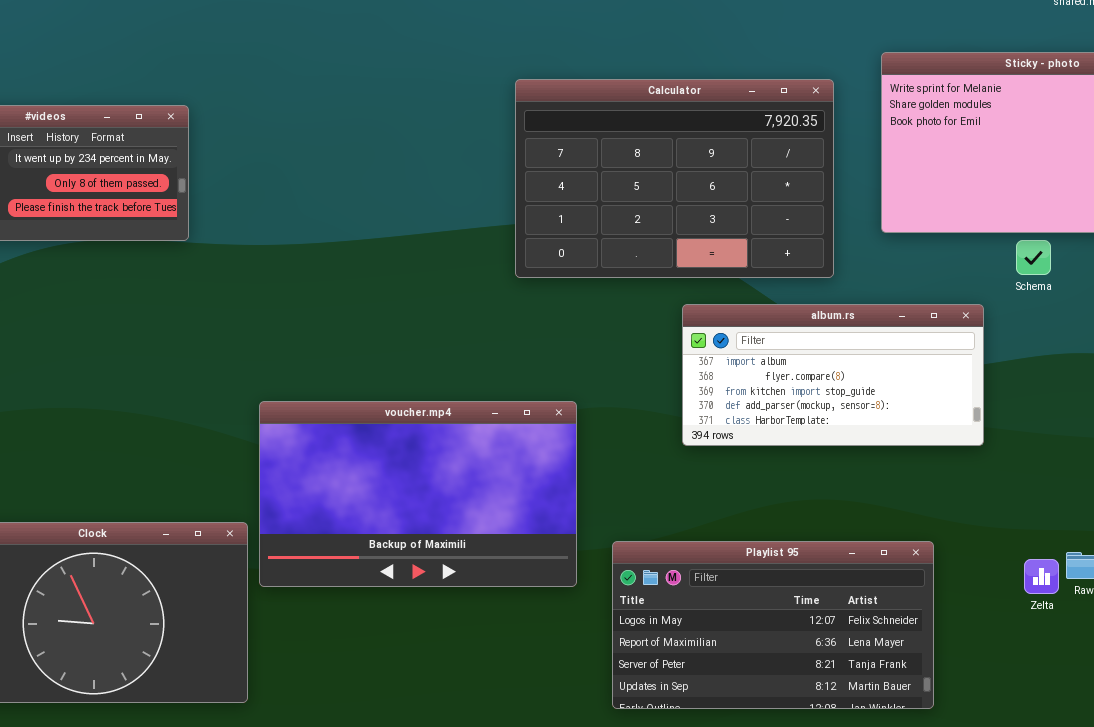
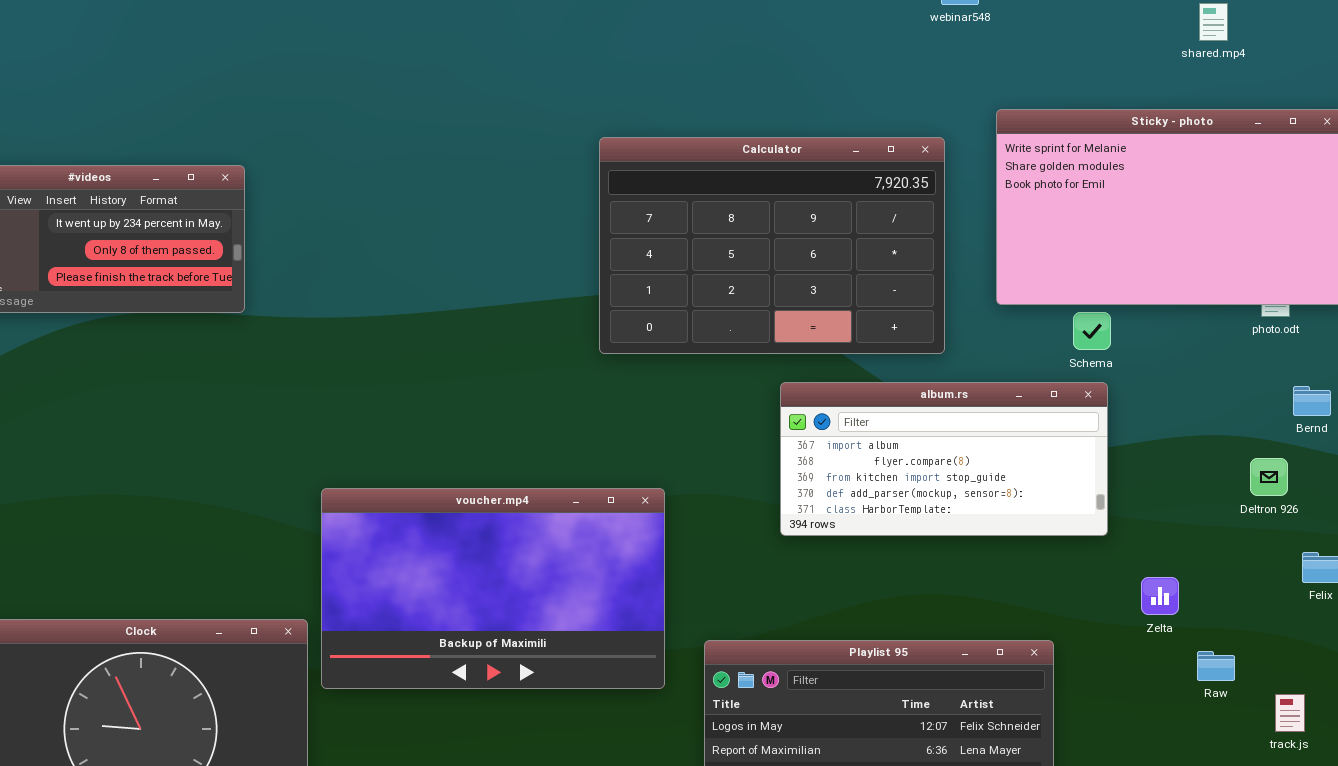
Schema: [1016,240,1051,275] -> [1073,312,1111,350], moved
Zelta: [1024,559,1059,594] -> [1141,577,1179,615], moved

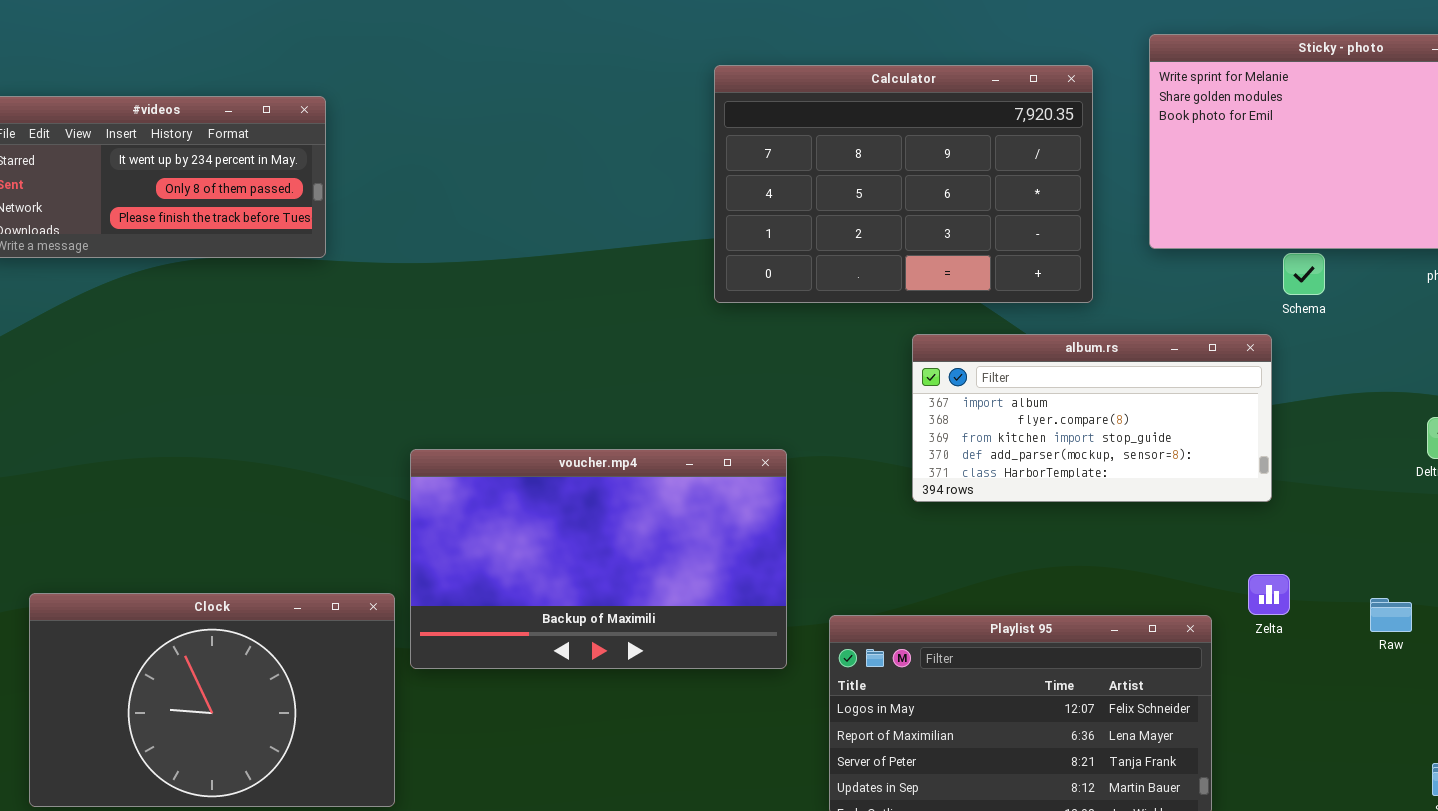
Schema: [1073,312,1111,350] -> [1283,253,1325,295], moved
Zelta: [1141,577,1179,615] -> [1248,574,1290,615], moved
Raw: [1197,651,1235,681] -> [1370,598,1412,632], moved

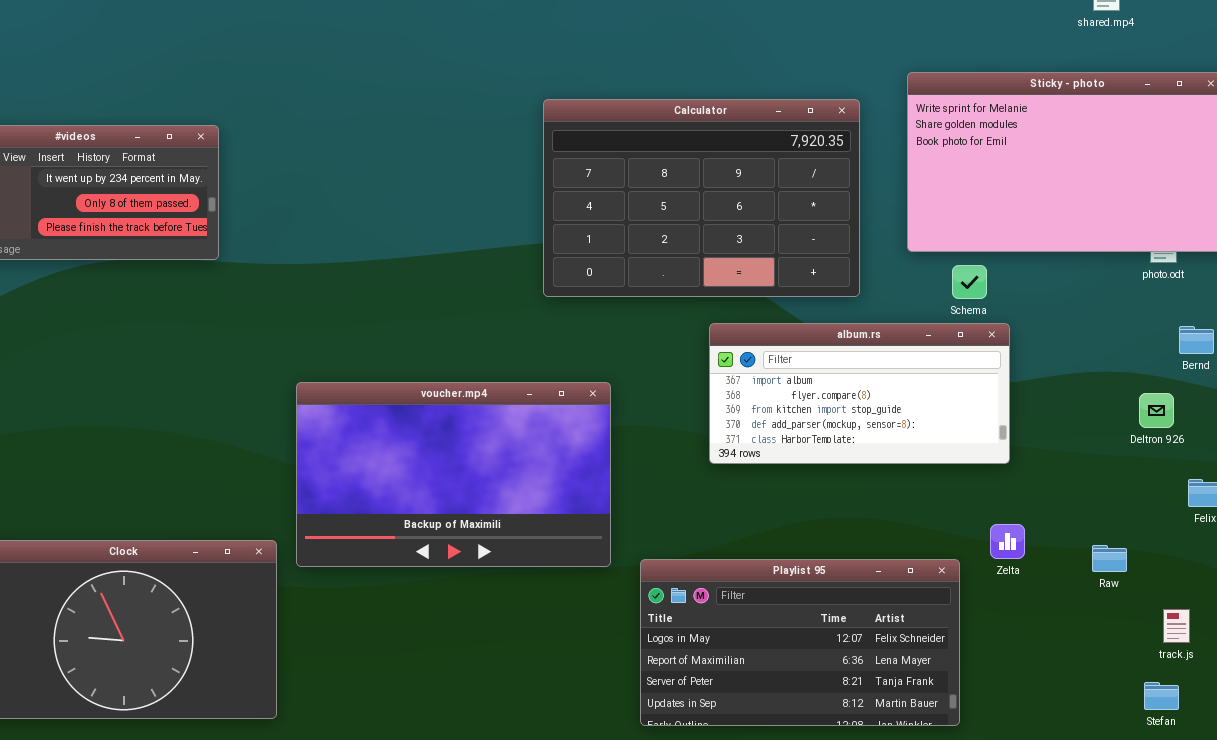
Schema: [1283,253,1325,295] -> [952,265,987,299], moved
voucher.mp4: [410,449,787,669] -> [296,382,611,567], moved

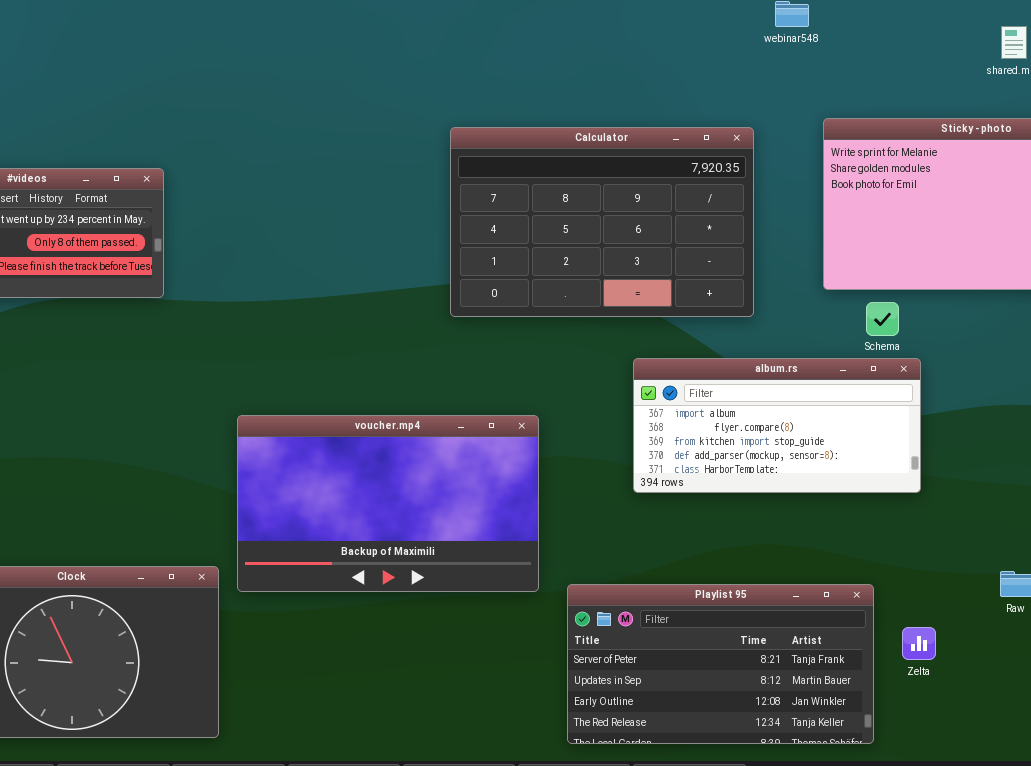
Calculator: [543,99,860,297] -> [450,127,754,317], moved
Zelta: [990,524,1025,559] -> [902,627,936,660], moved
Playlist 95: [640,559,960,726] -> [567,584,874,744], scrolled down 2 rows

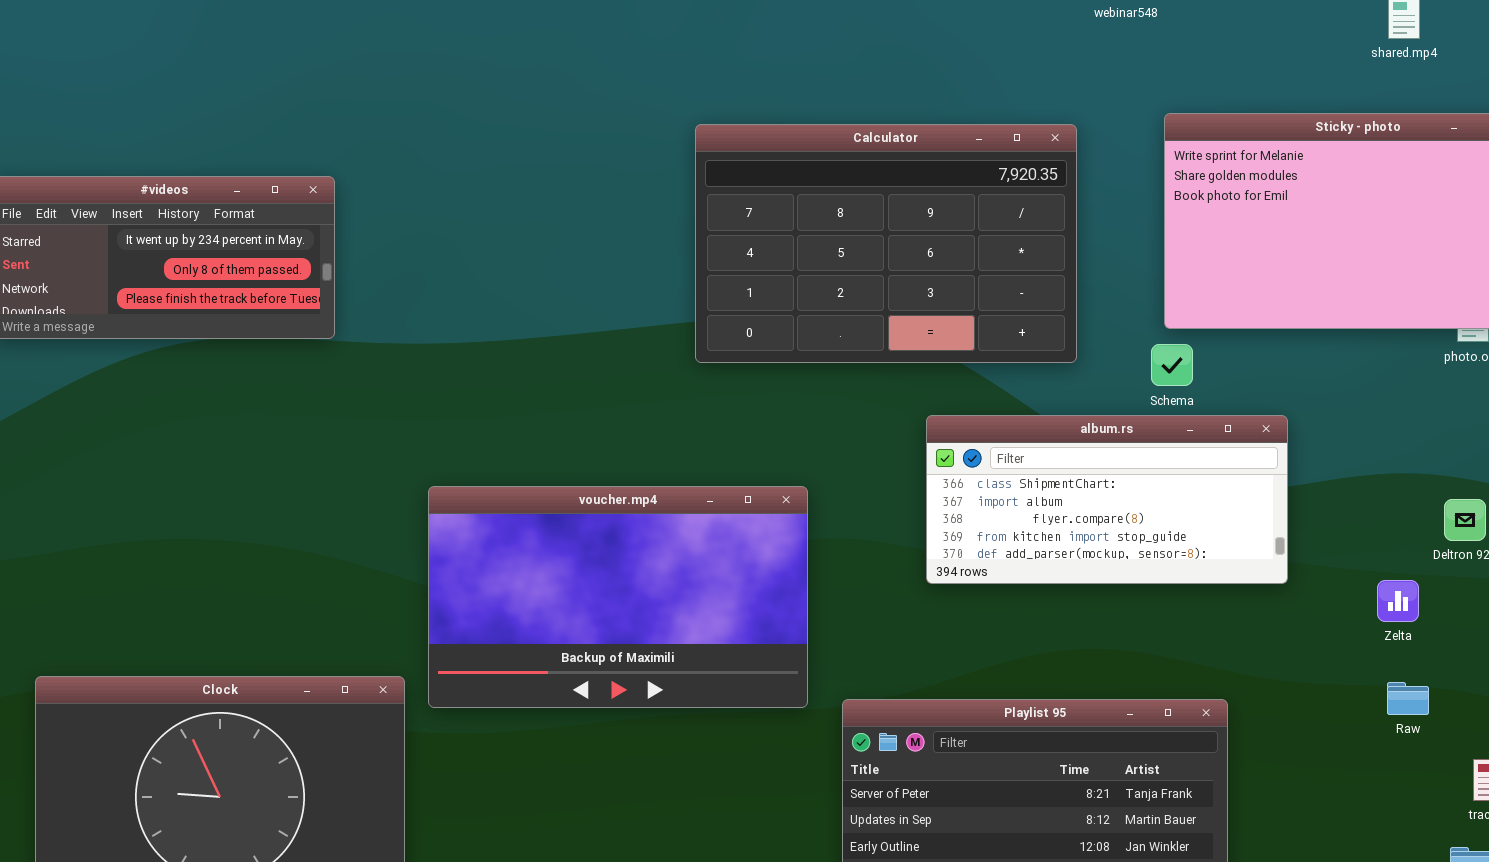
Schema: [866,302,899,336] -> [1151,344,1193,386], moved
album.rs: [633,358,921,493] -> [926,415,1288,584], scrolled up 1 row
Zelta: [902,627,936,660] -> [1377,580,1419,622], moved

